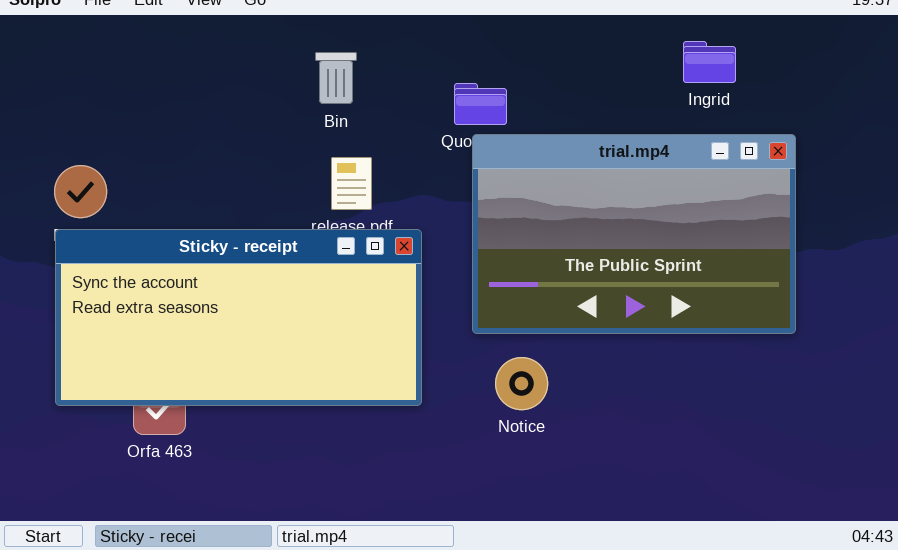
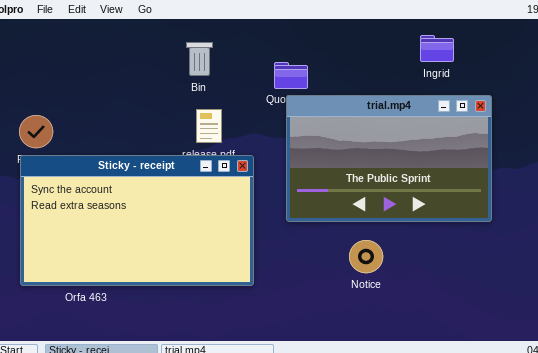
Sticky - receipt: [55,229,422,406] -> [20,155,254,286], resized
Notice: [495,357,548,410] -> [349,240,383,273], moved

